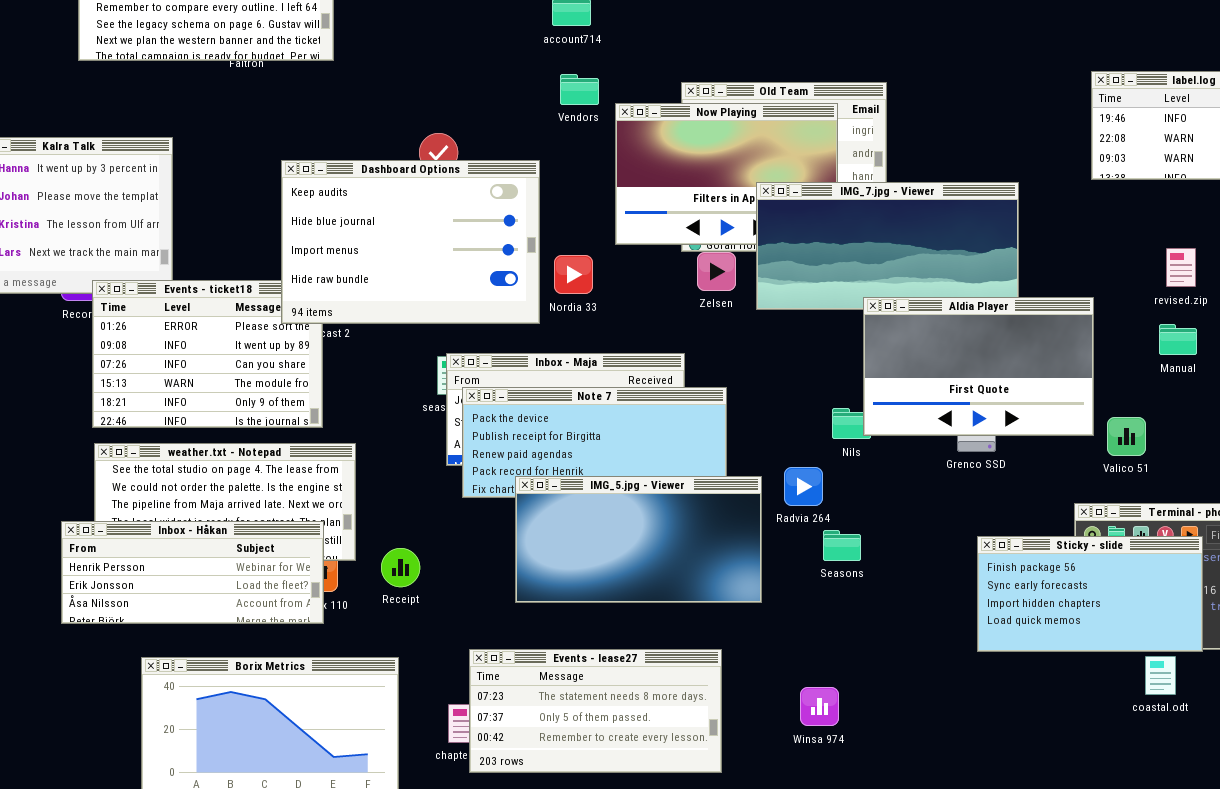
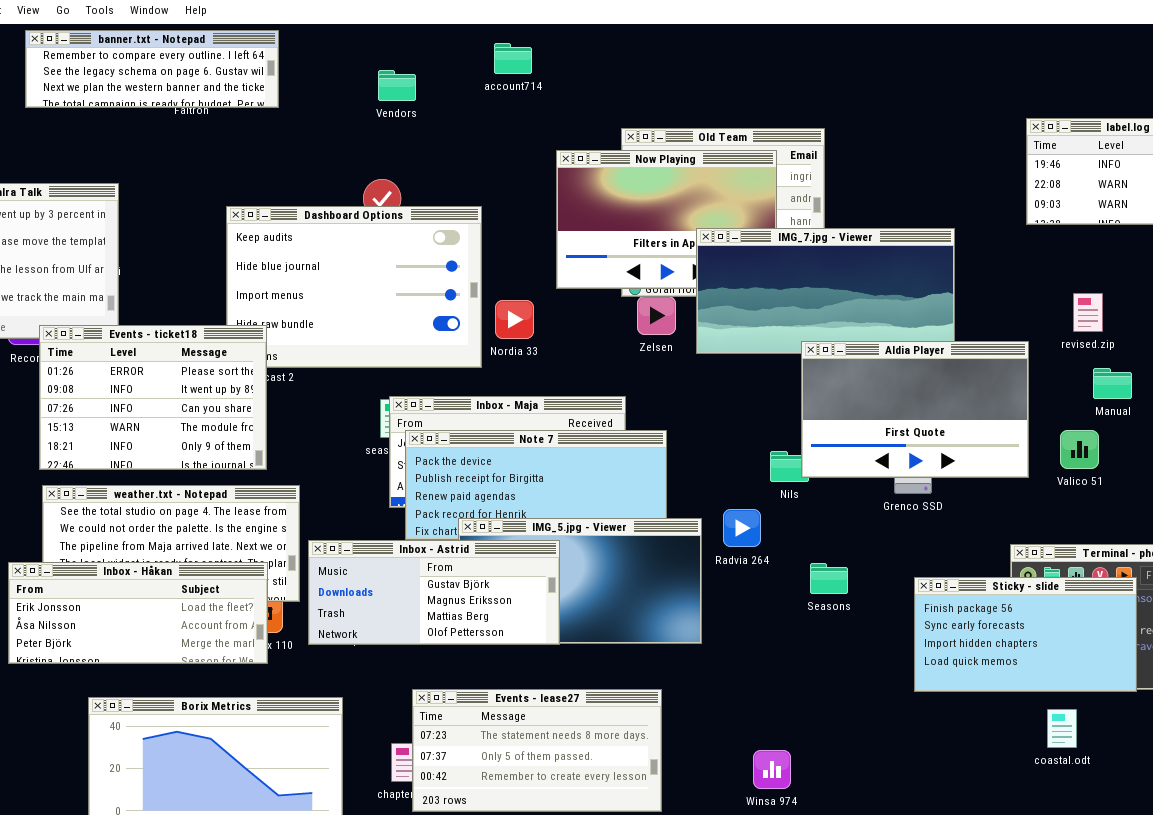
Vendors: [560,74,599,105] -> [378,70,416,101], moved
revised.zip: [1166,248,1196,287] -> [1073,293,1103,332], moved
Events - ticket18: [92,280,323,428] -> [39,325,267,470], raised
Valico 51: [1107,417,1146,456] -> [1060,430,1099,469], moved
Inbox - Astrid: none -> [308,540,560,645], opened
Inbox - Håkan: [61,521,324,624] -> [8,562,268,664], scrolled down 1 row
Seasons: [823,530,861,561] -> [810,563,848,594], moved
coastal.odt: [1145,656,1176,695] -> [1047,709,1077,748], moved
Winsa 974: [800,687,839,726] -> [753,750,791,789], moved

